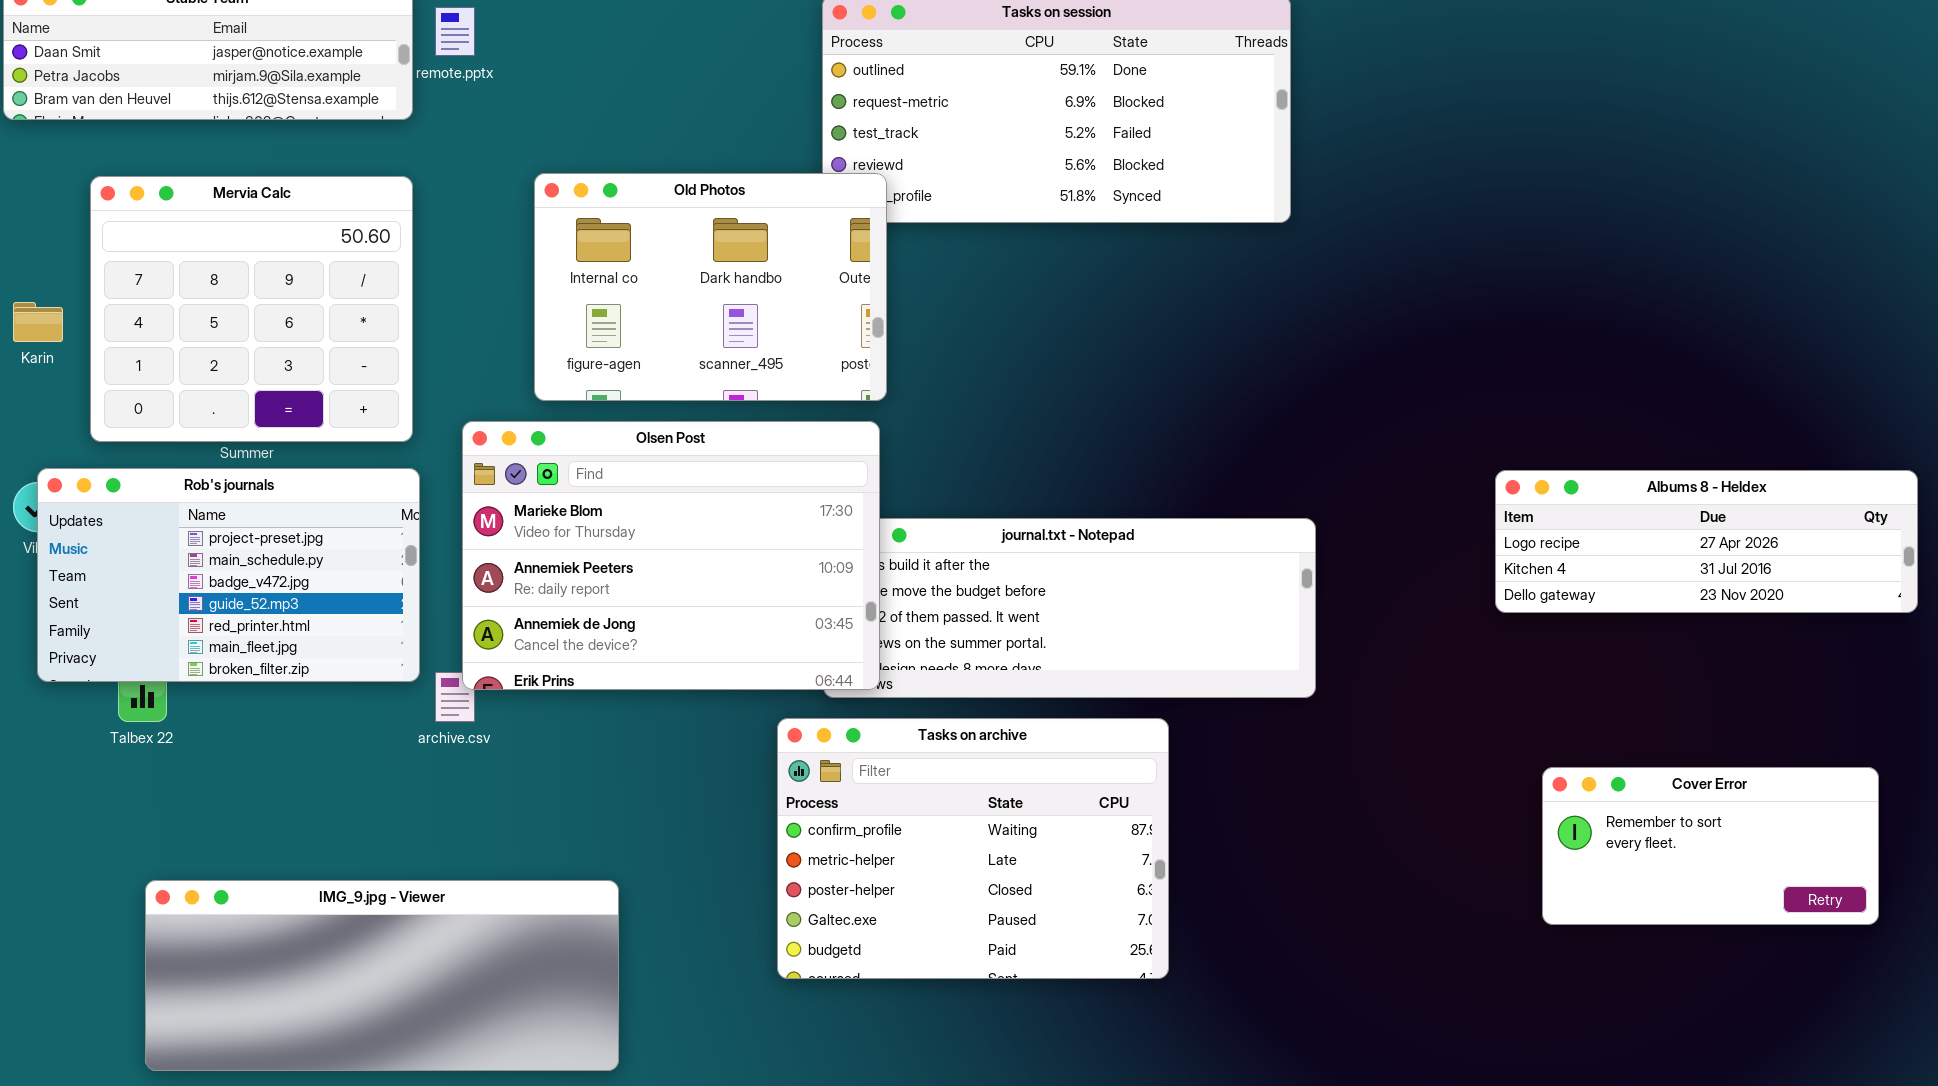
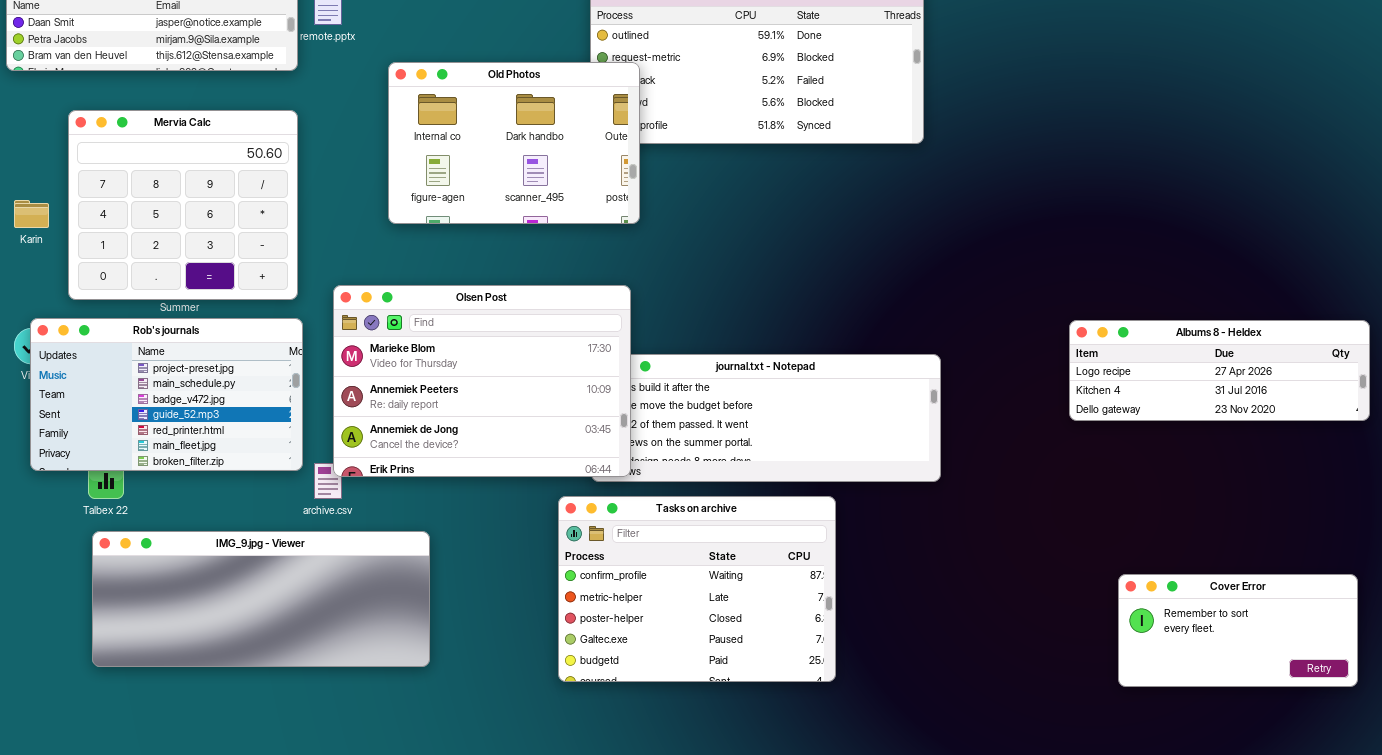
Old Photos: [534,173,887,401] -> [388,62,640,224], moved
Cover Error: [1542,767,1879,925] -> [1118,574,1358,687], moved
IMG_9.jpg - Viewer: [145,880,619,1071] -> [92,531,430,667], moved

